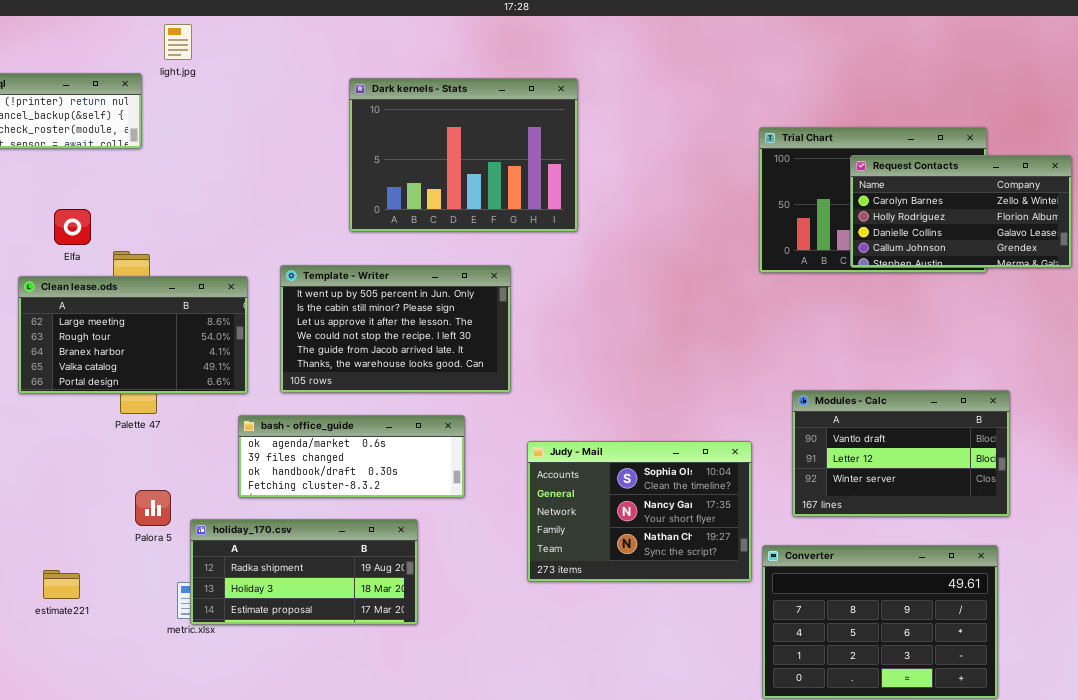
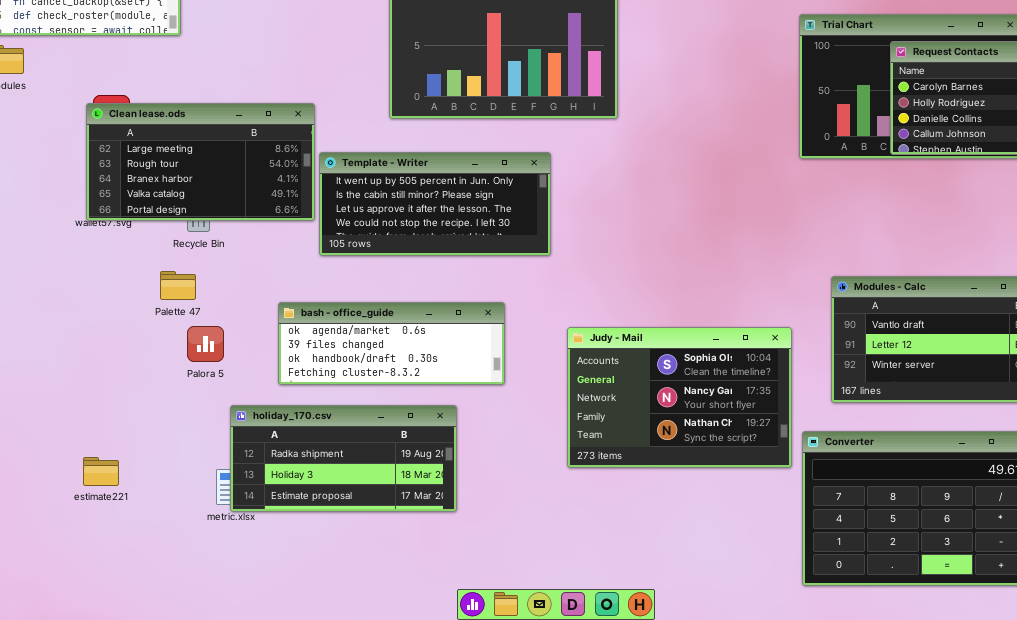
Template - Writer: [280,265,511,393] -> [319,152,551,256], resized
Clean lease.ods: [18,276,248,394] -> [86,103,315,221], moved
Palora 5: [135,490,171,526] -> [187,326,224,362], moved

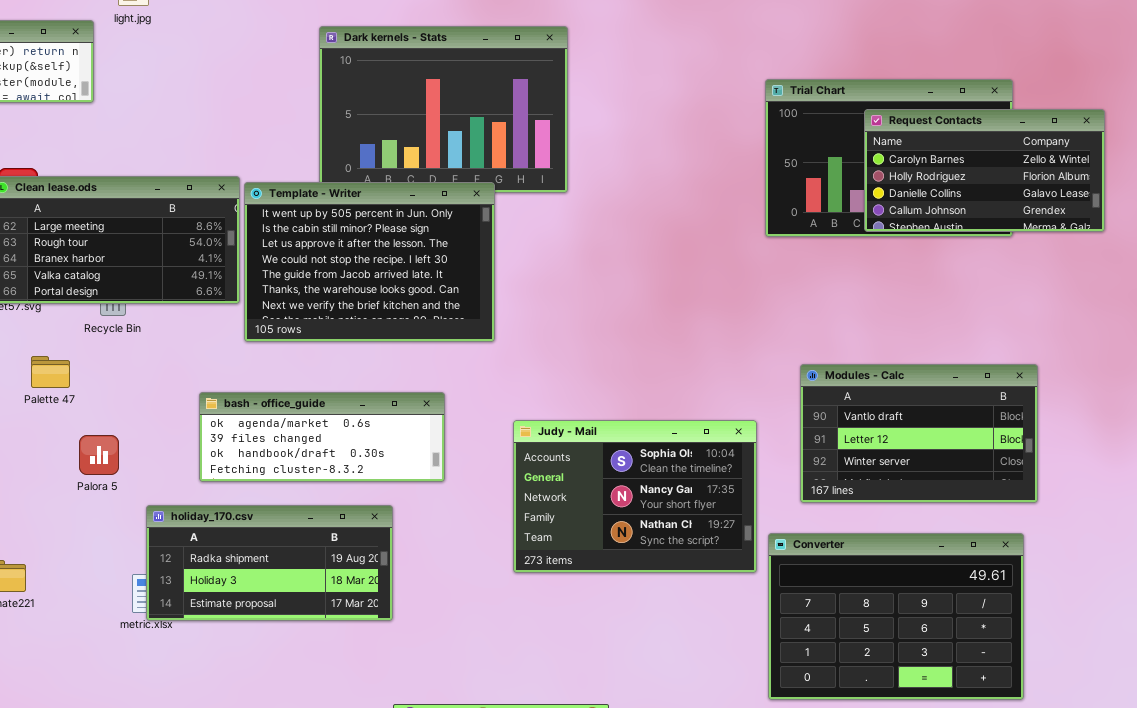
Template - Writer: [319,152,551,256] -> [244,182,495,342], resized
Palette 47: [160,271,196,300] -> [31,356,70,388], moved
Palora 5: [187,326,224,362] -> [79,435,119,475], moved

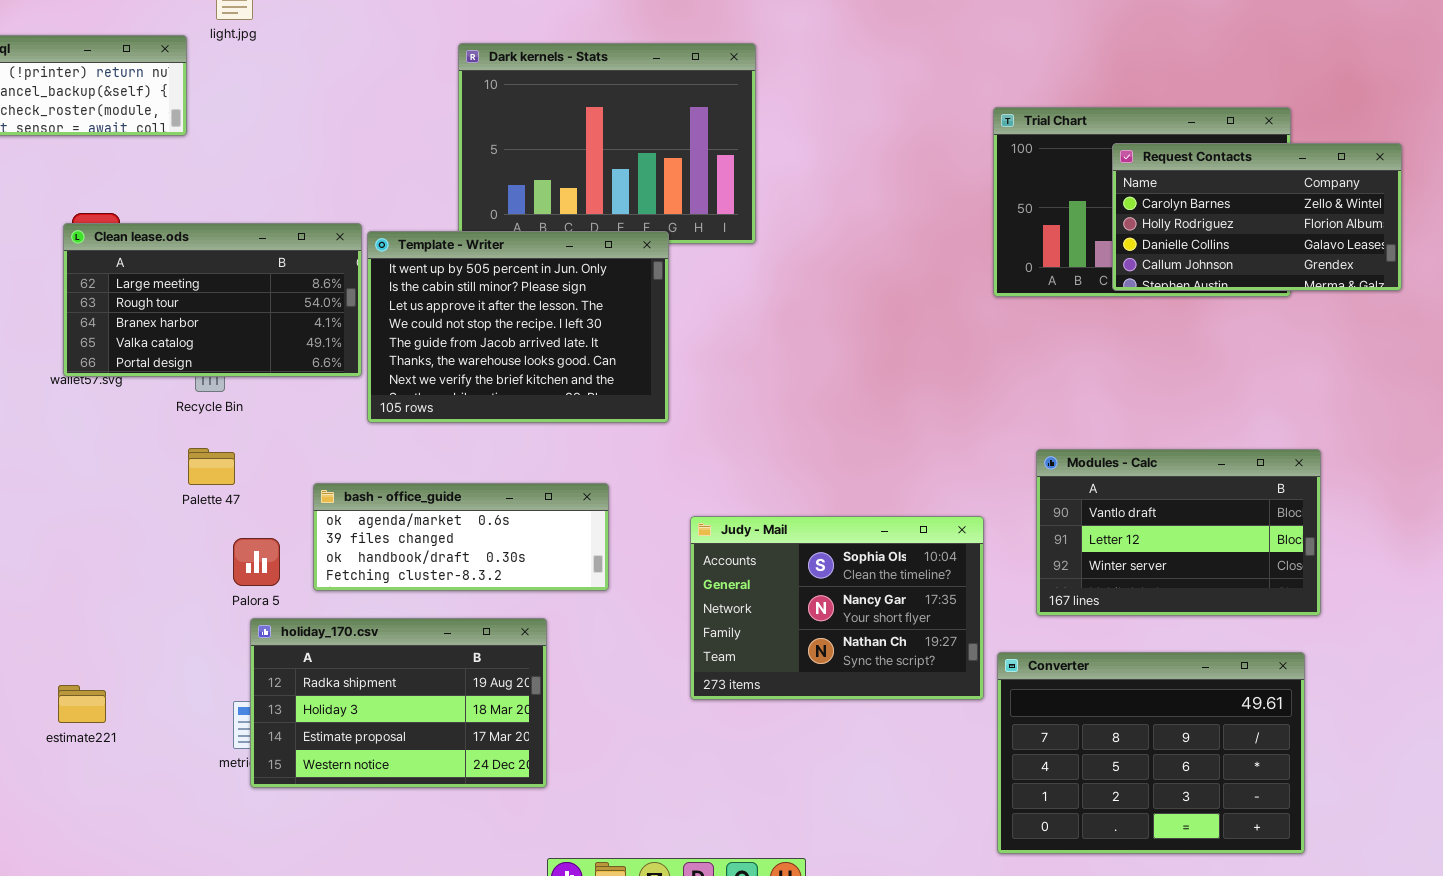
Palette 47: [31,356,70,388] -> [188,448,235,485], moved
Palora 5: [79,435,119,475] -> [233,538,280,586], moved
holiday_170.csv: [146,505,393,621] -> [250,618,547,788], resized

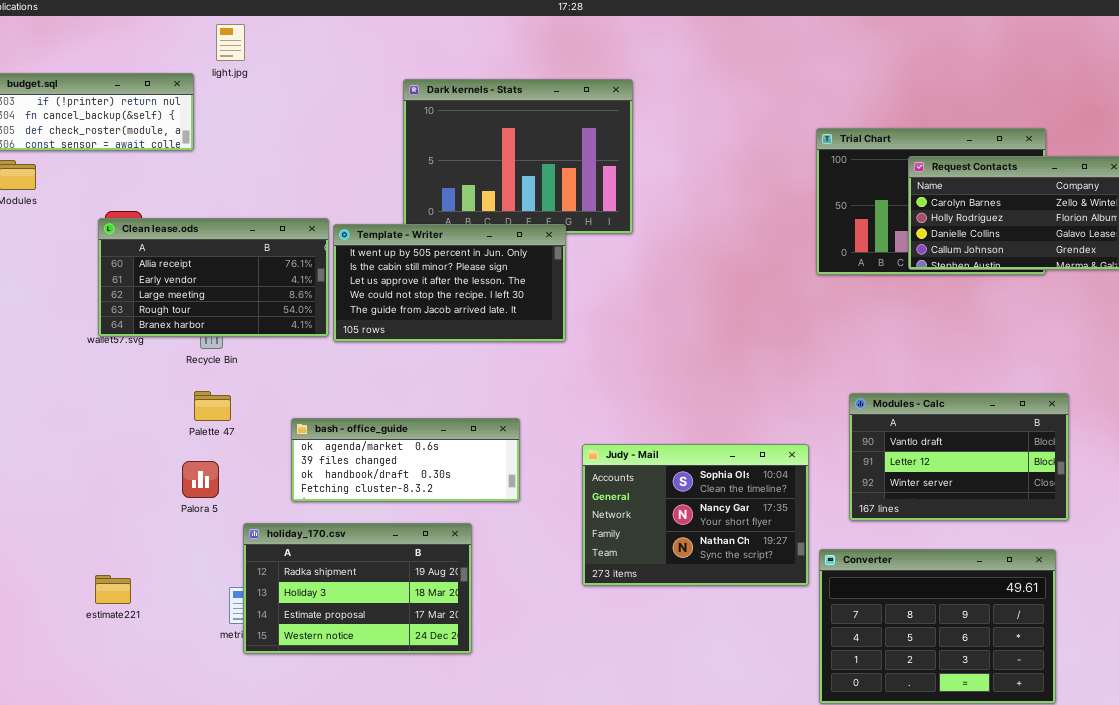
Clean lease.ods: [63,223,362,377] -> [98,218,329,337], scrolled up 2 rows
Template - Writer: [367,231,669,423] -> [333,224,566,342], resized
Palora 5: [233,538,280,586] -> [182,461,219,498], moved

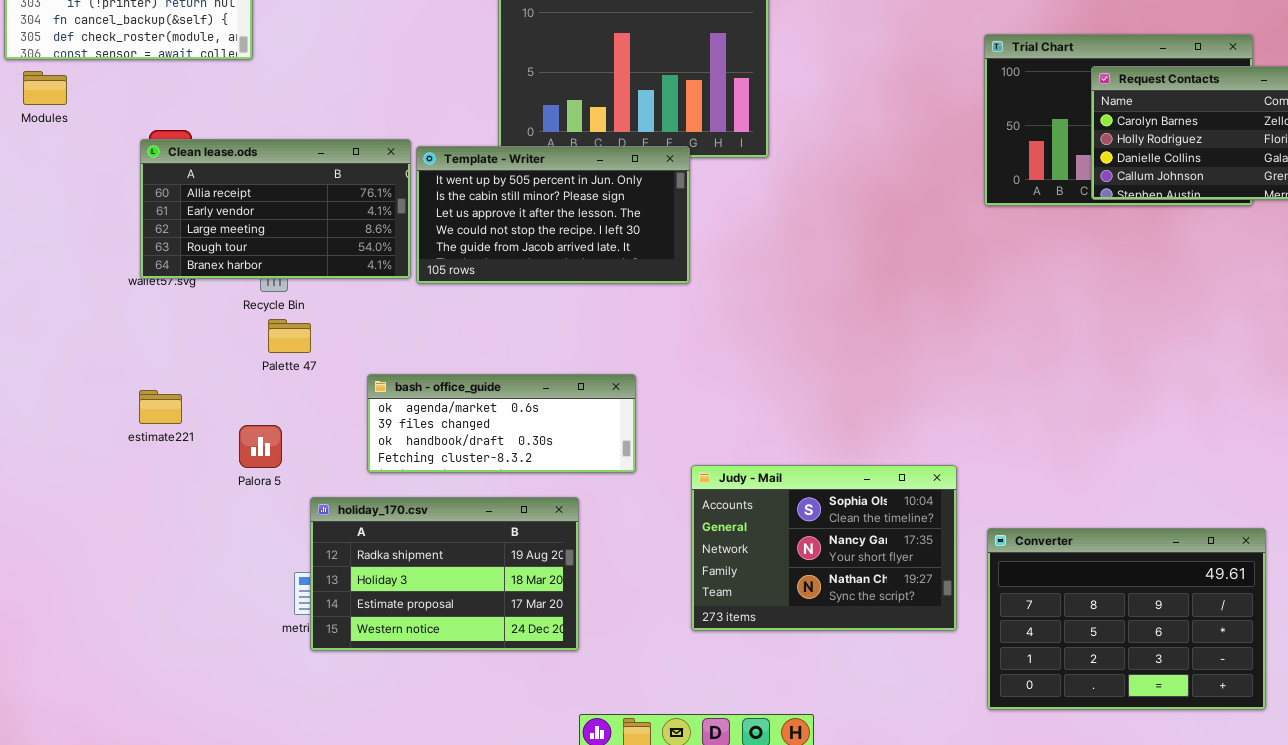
Palette 47: [194,391,231,421] -> [268,319,311,353], moved
Modules - Calc: [849,393,1069,521] -> none, closed
Judy - Mail: [582,444,809,586] -> [691,465,957,631], moved
estimate221: [95,575,131,604] -> [139,390,182,424], moved

